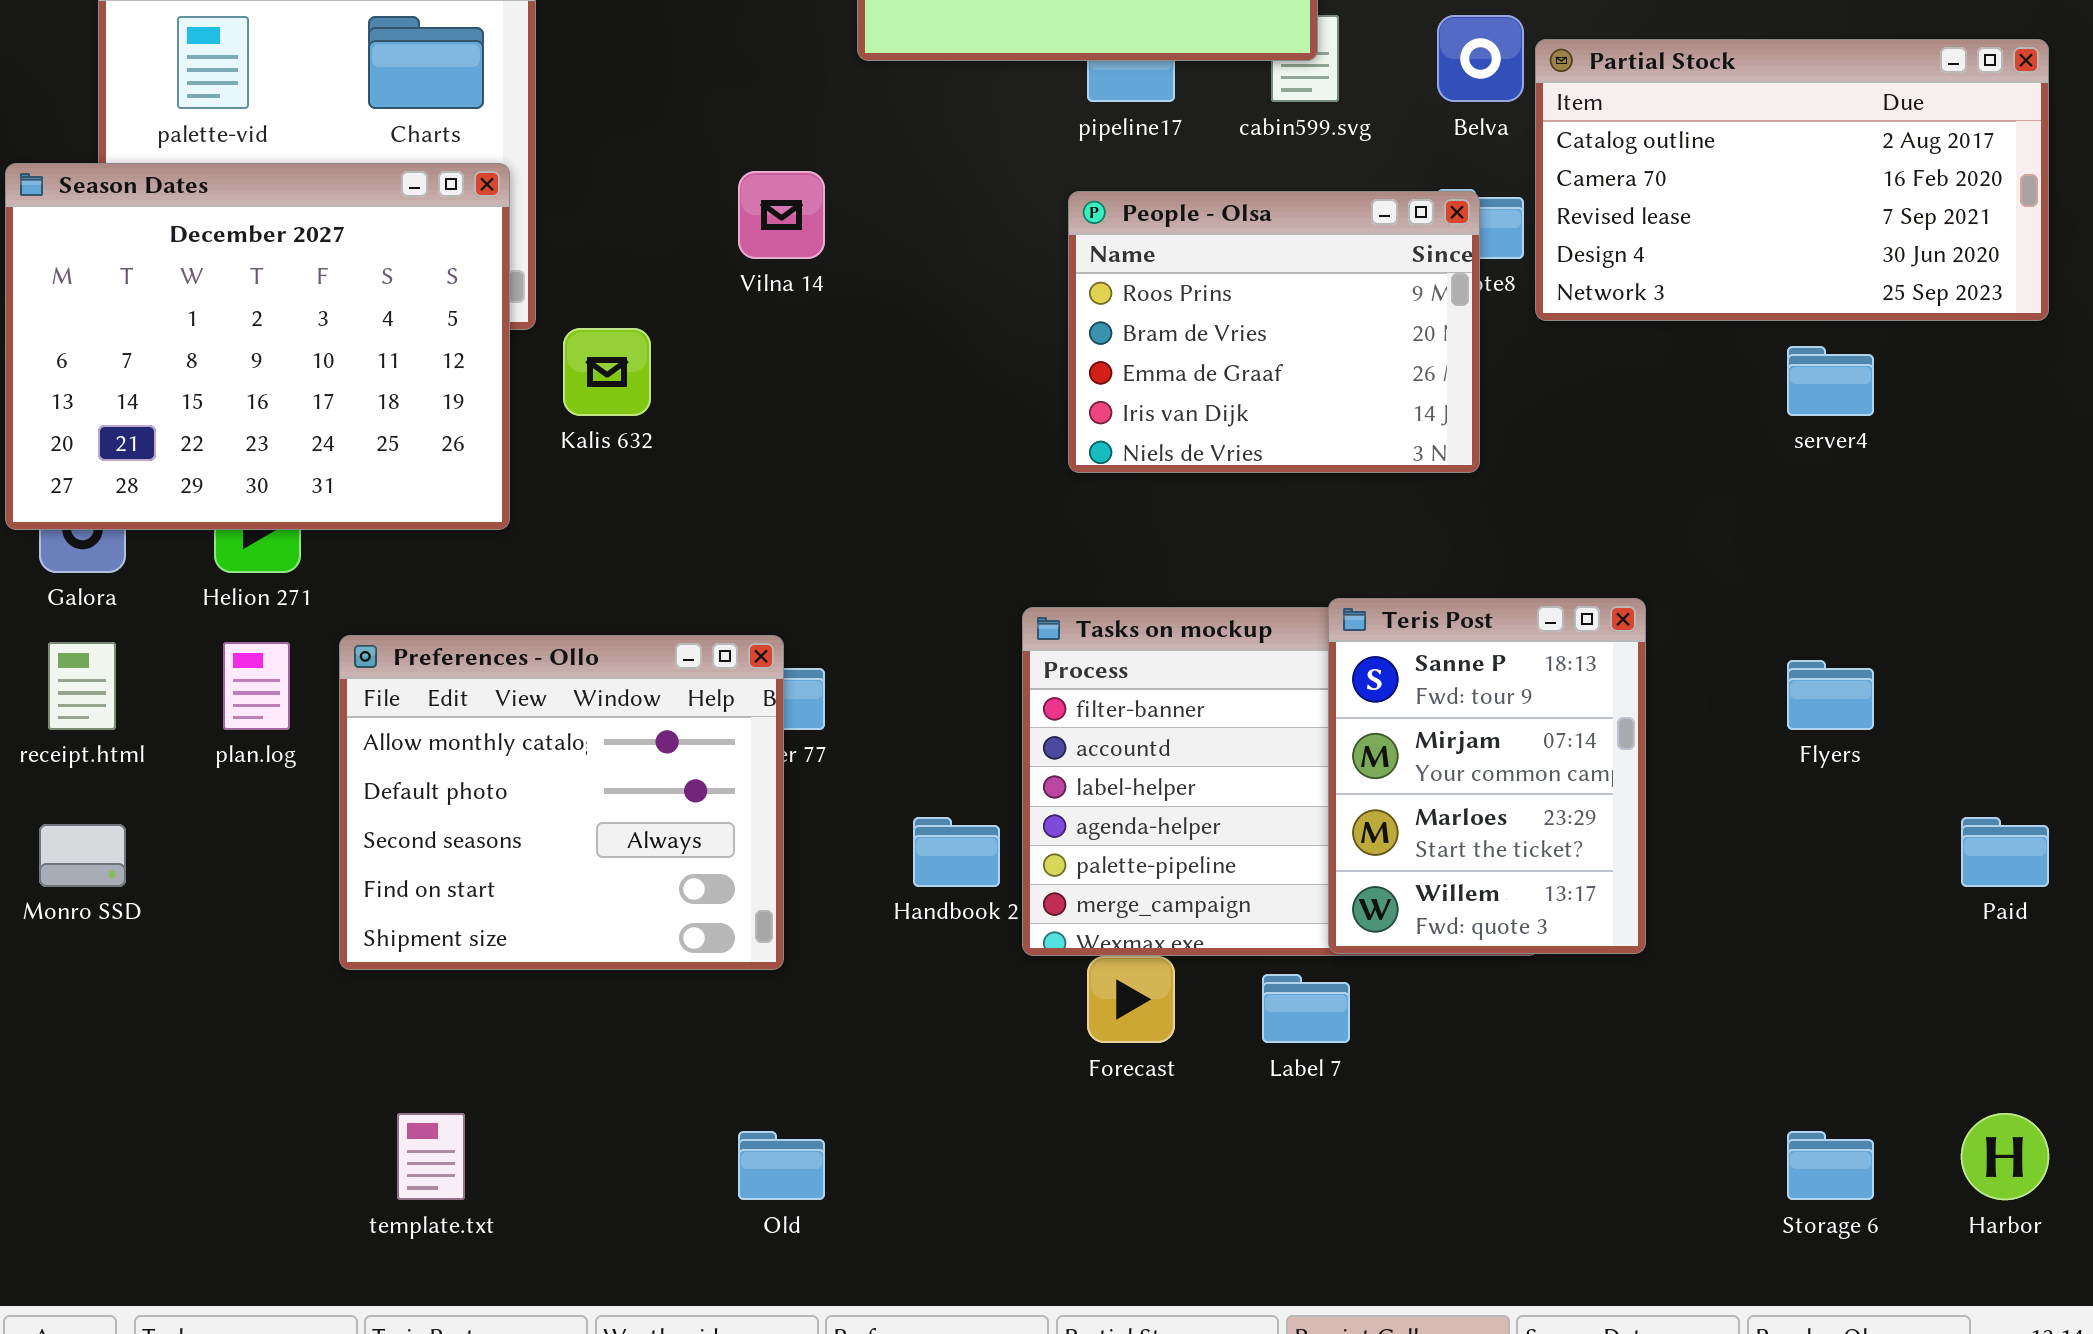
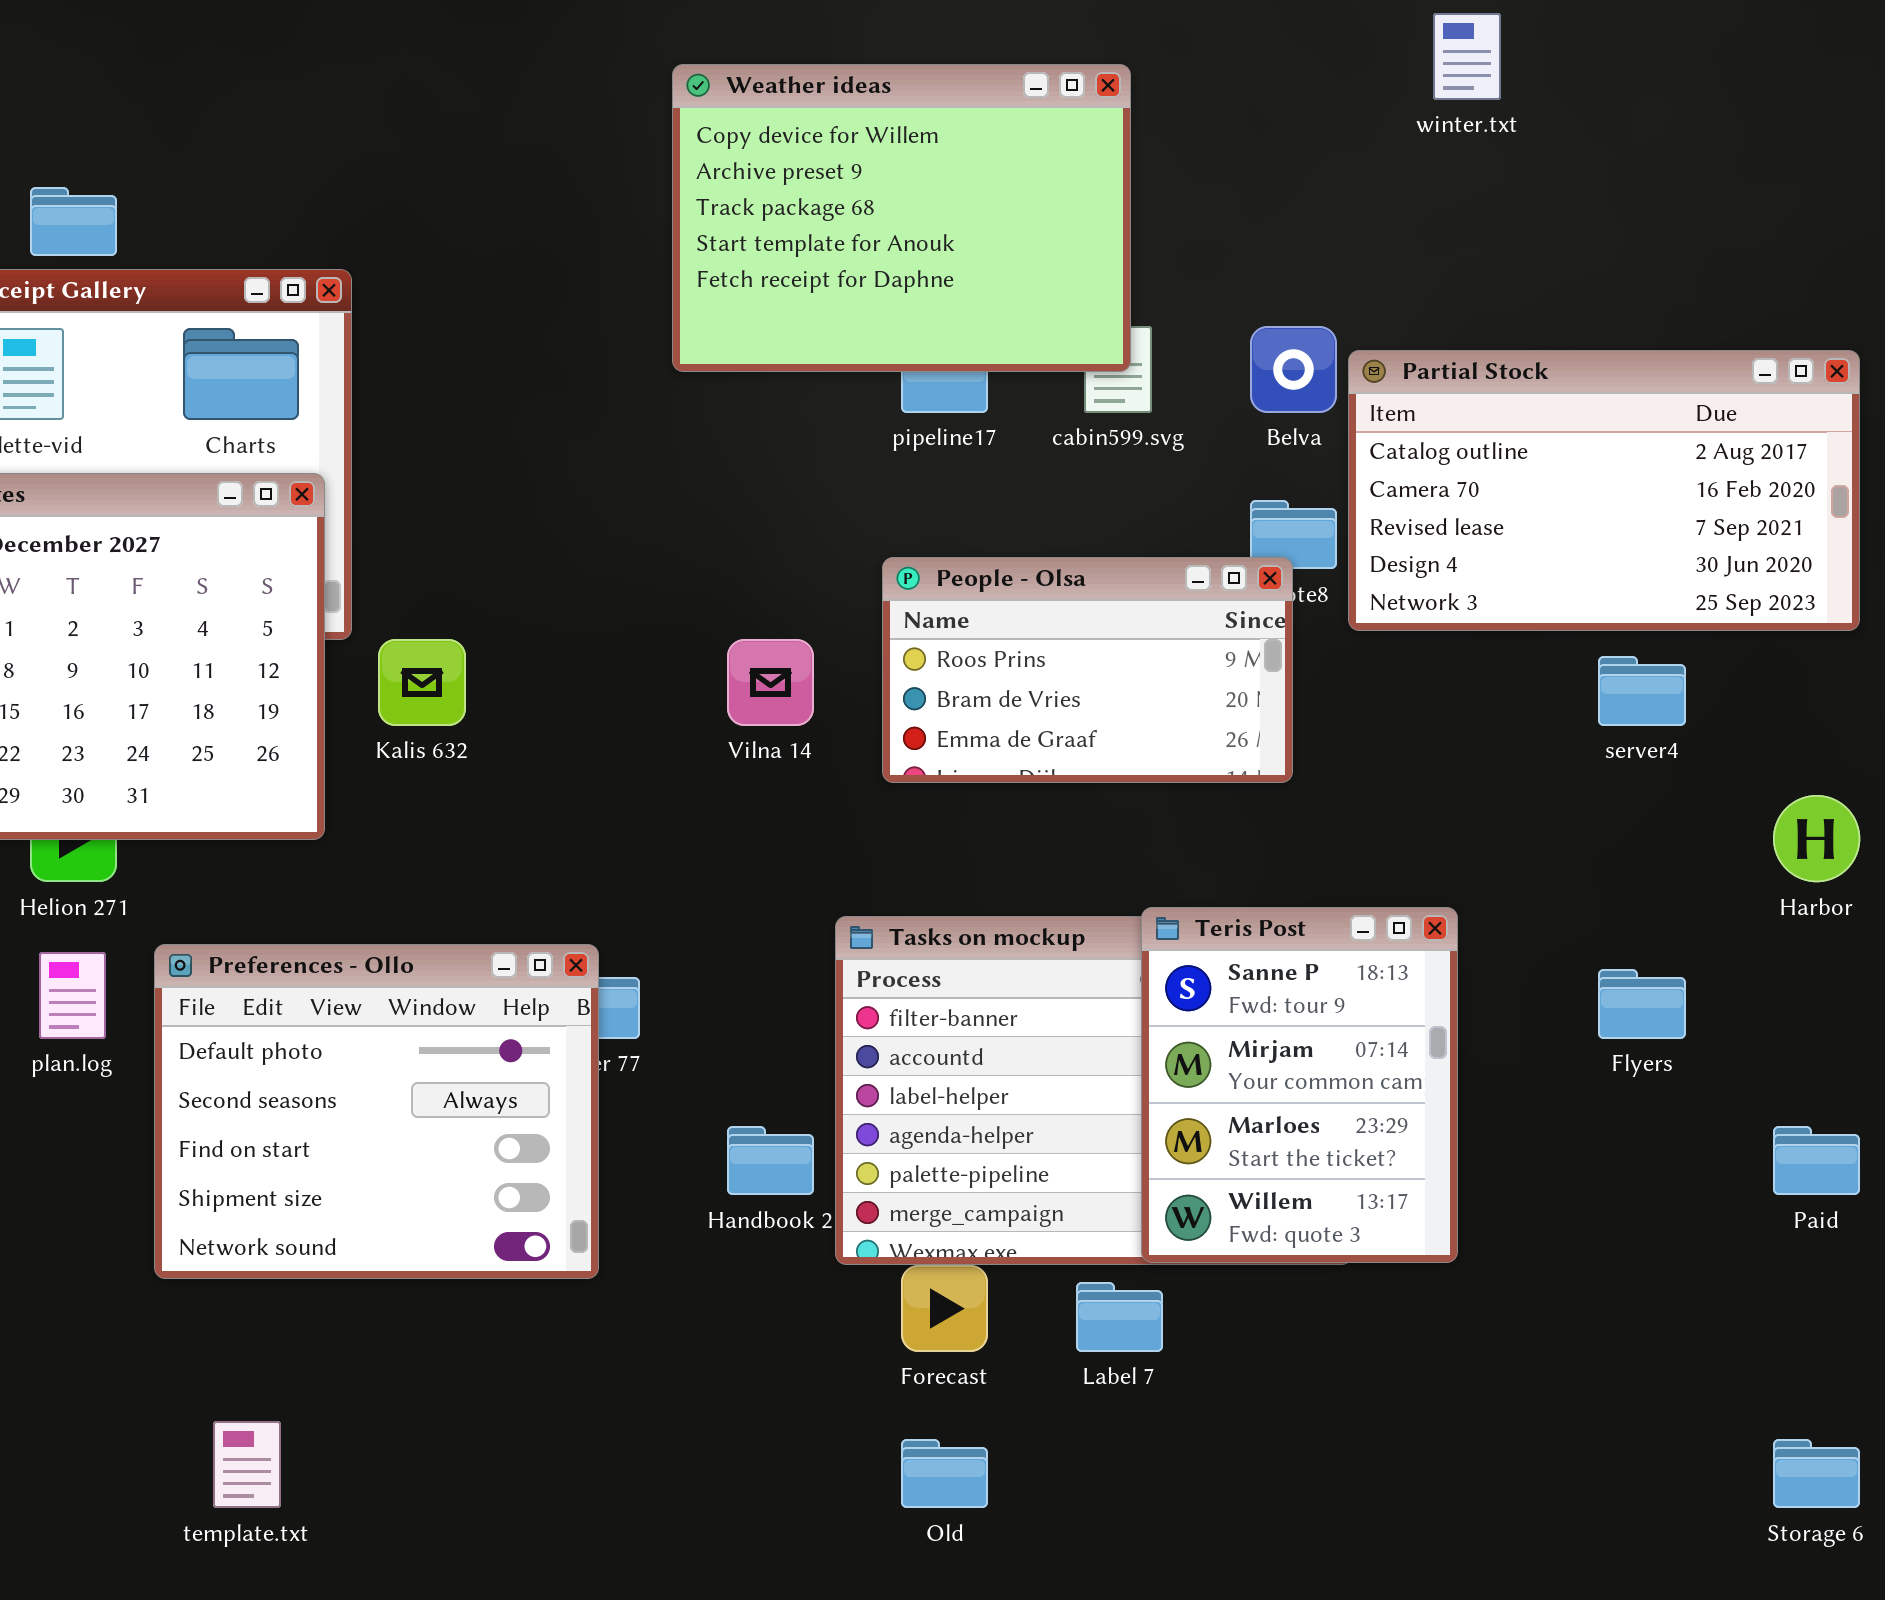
Vilna 14: [738,171,825,259] -> [727,639,814,726], moved
People - Olsa: [1068,191,1480,473] -> [882,557,1293,783], resized
Preferences - Ollo: [339,635,784,970] -> [154,944,599,1279], scrolled down 1 row
Harbor: [1961,1113,2049,1200] -> [1773,795,1860,882], moved
Old: [738,1131,825,1200] -> [901,1439,988,1508], moved
Storage 6: [1787,1131,1874,1200] -> [1773,1439,1860,1508], moved

